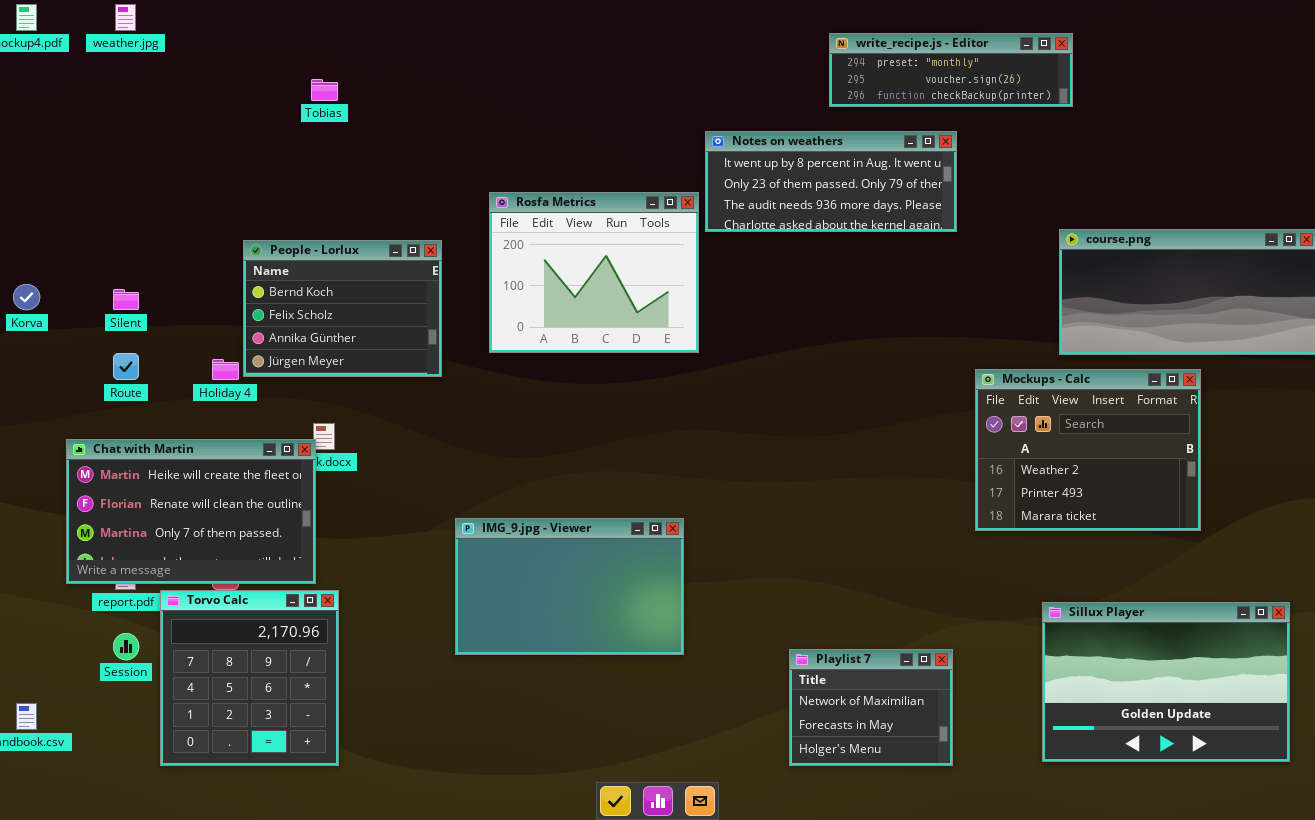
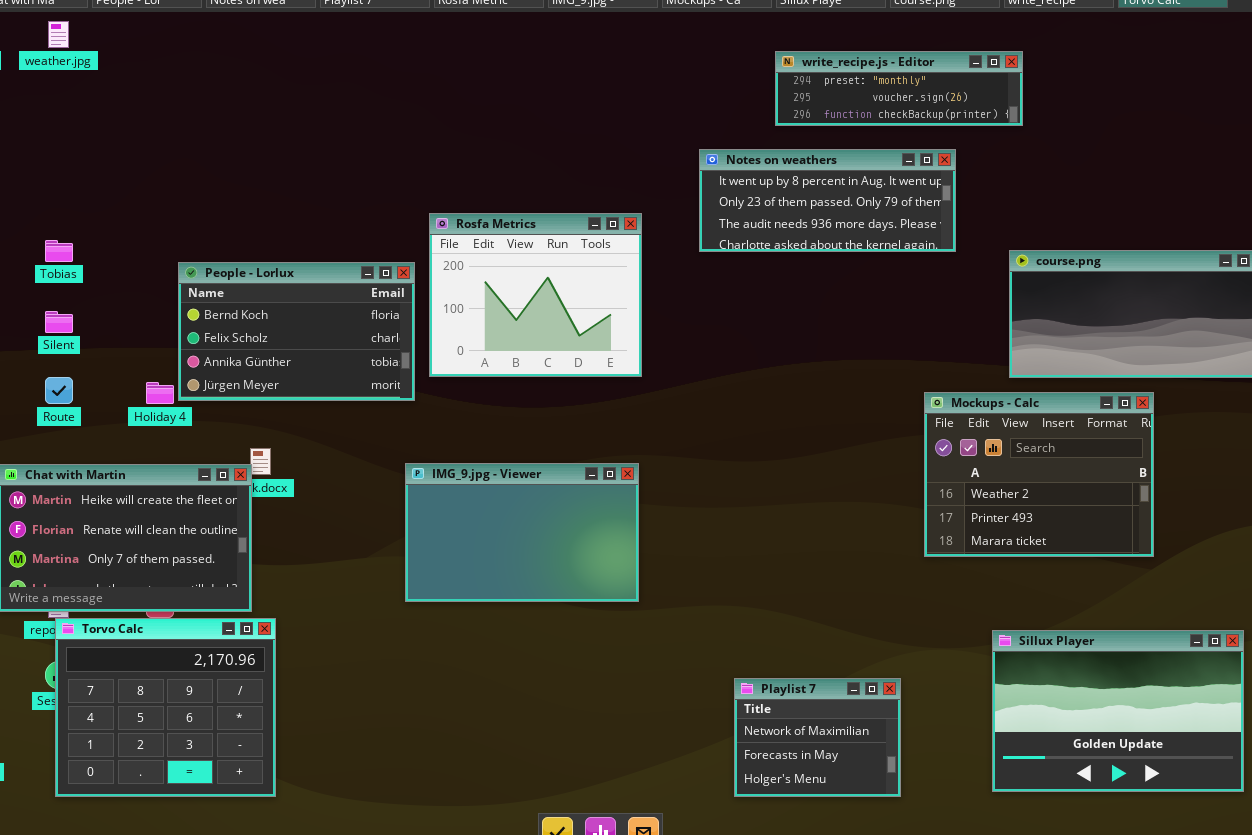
Tobias: [311,79,338,101] -> [45,240,73,262], moved
Notes on weathers: [705,131,957,232] -> [699,149,956,252], moved
People - Lorlux: [243,240,442,377] -> [178,262,415,401], resized
IMG_9.jpg - Viewer: [455,518,684,655] -> [405,463,639,602], moved
Torvo Calc: [160,590,339,766] -> [55,618,276,797], resized

